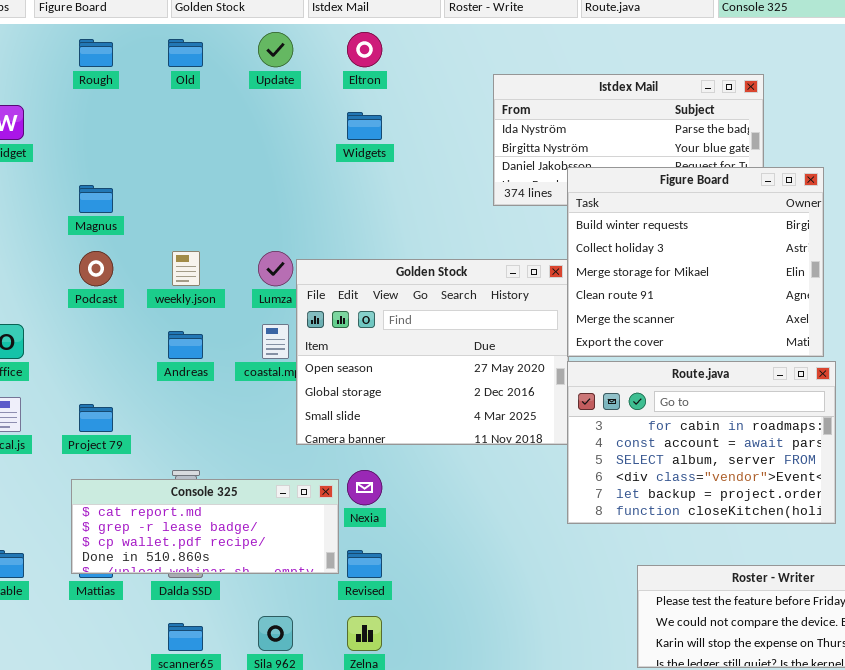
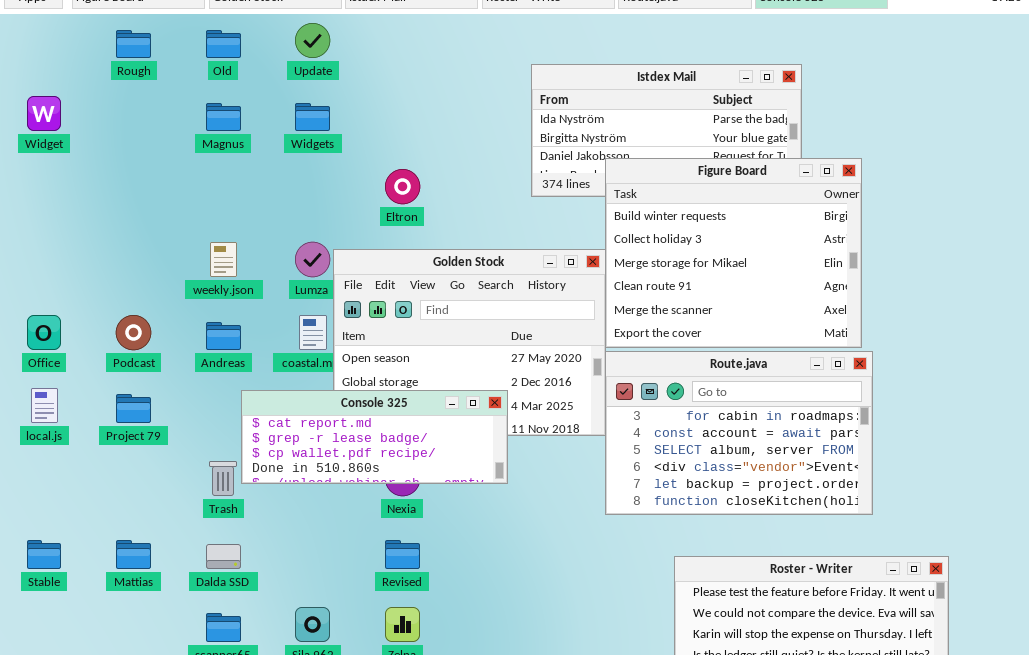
Eltron: [347,32,382,67] -> [385,169,420,204], moved
Widgets: [347,112,382,140] -> [295,103,330,131], moved
Magnus: [79,185,113,213] -> [206,103,241,131], moved
Podcast: [79,251,113,286] -> [116,315,151,350], moved
Console 325: [71,479,339,574] -> [241,390,508,484], moved

